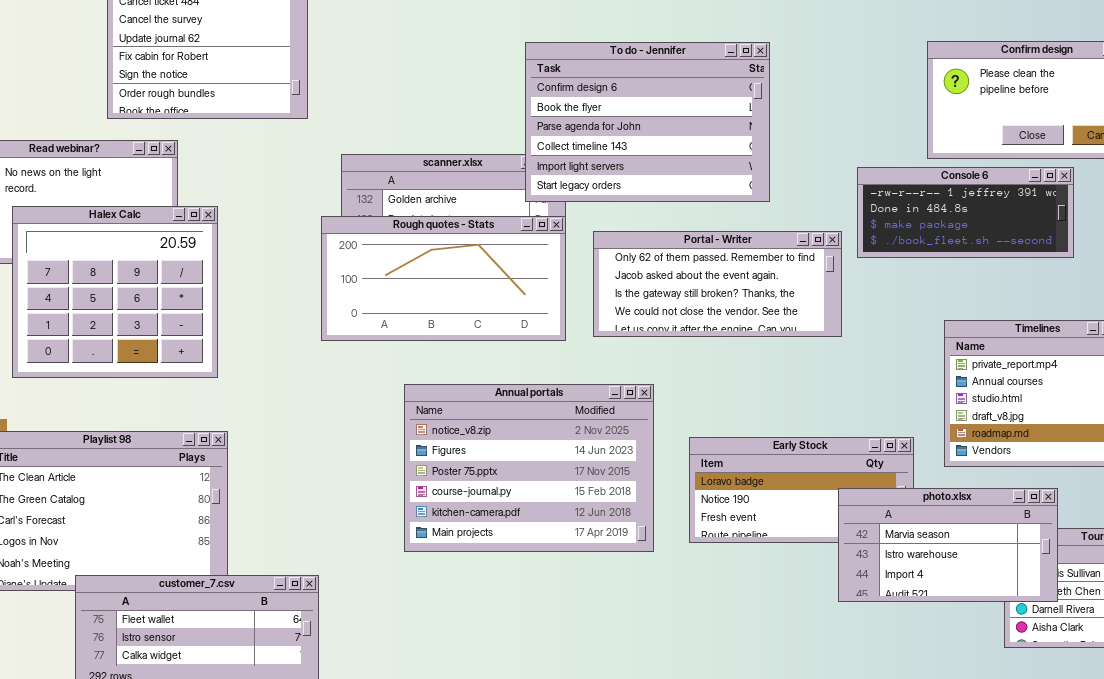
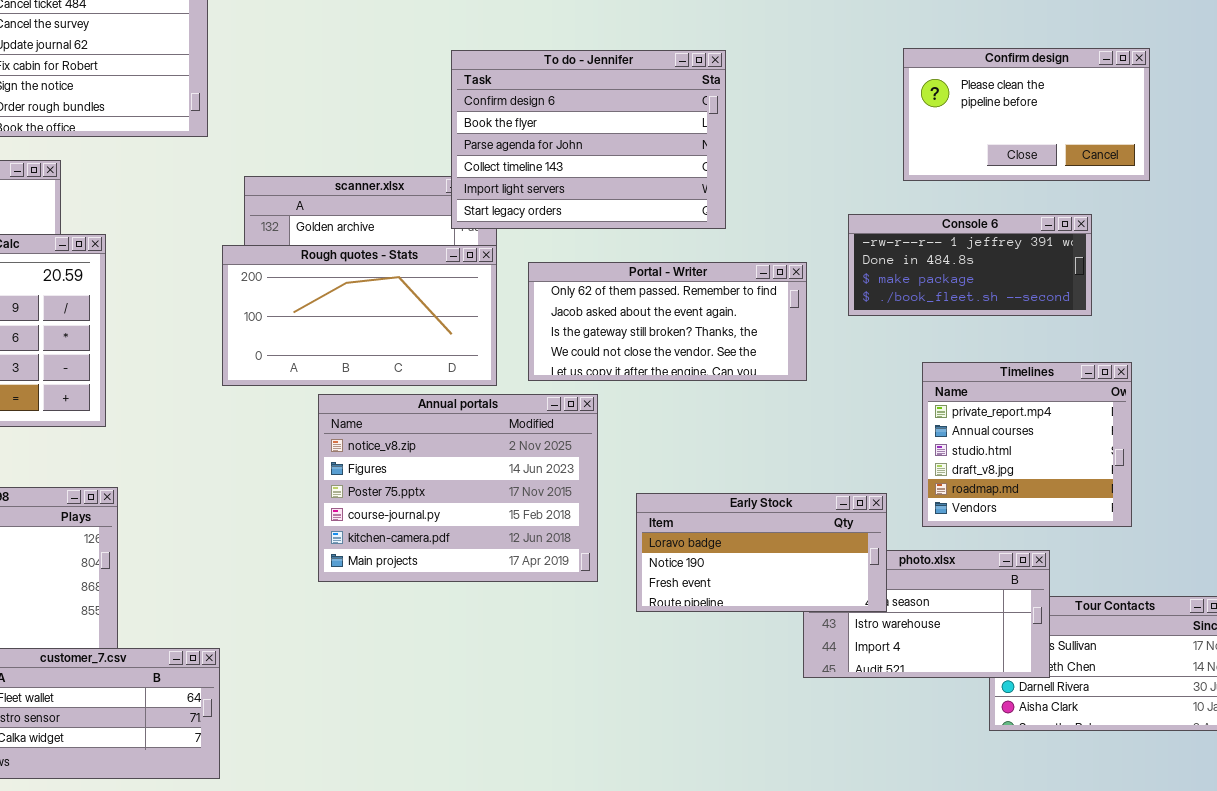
Console 6: [857,167,1074,258] -> [848,214,1092,316], moved
Annual portals: [404,384,654,552] -> [318,394,598,582], moved
Early Stock: [689,437,914,543] -> [636,493,887,612], raised

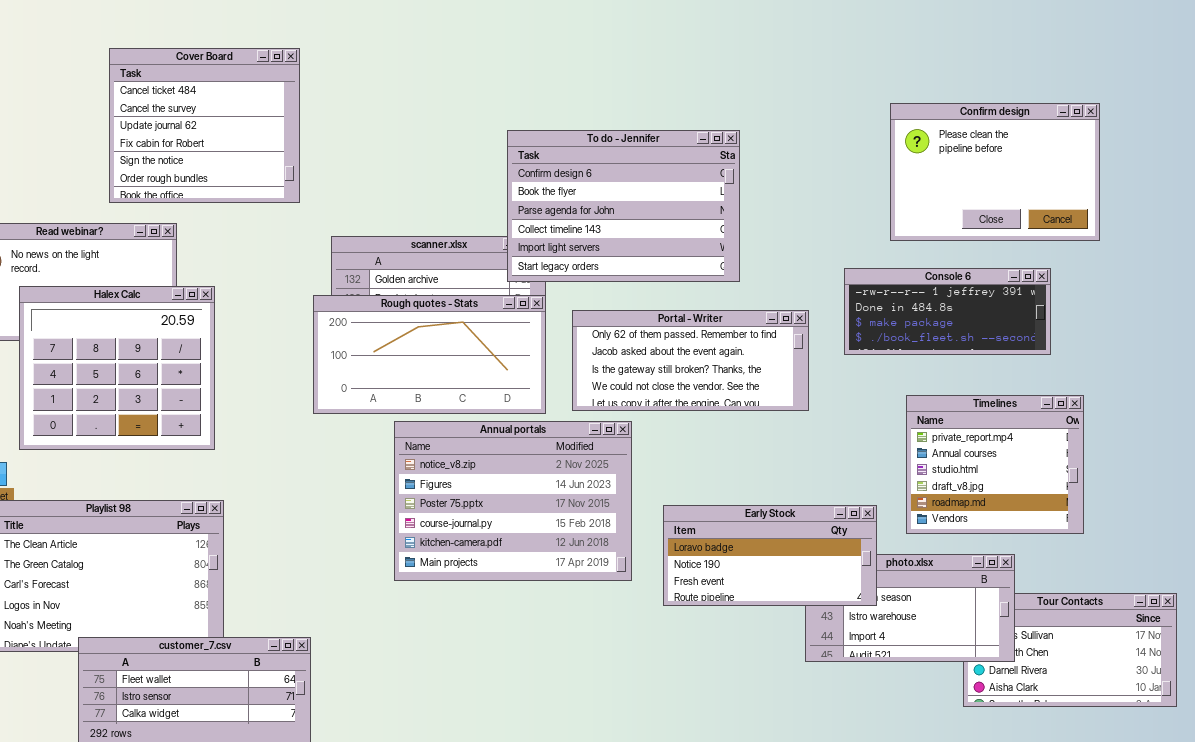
Confirm design: [903,48,1150,181] -> [890,103,1100,241], resized

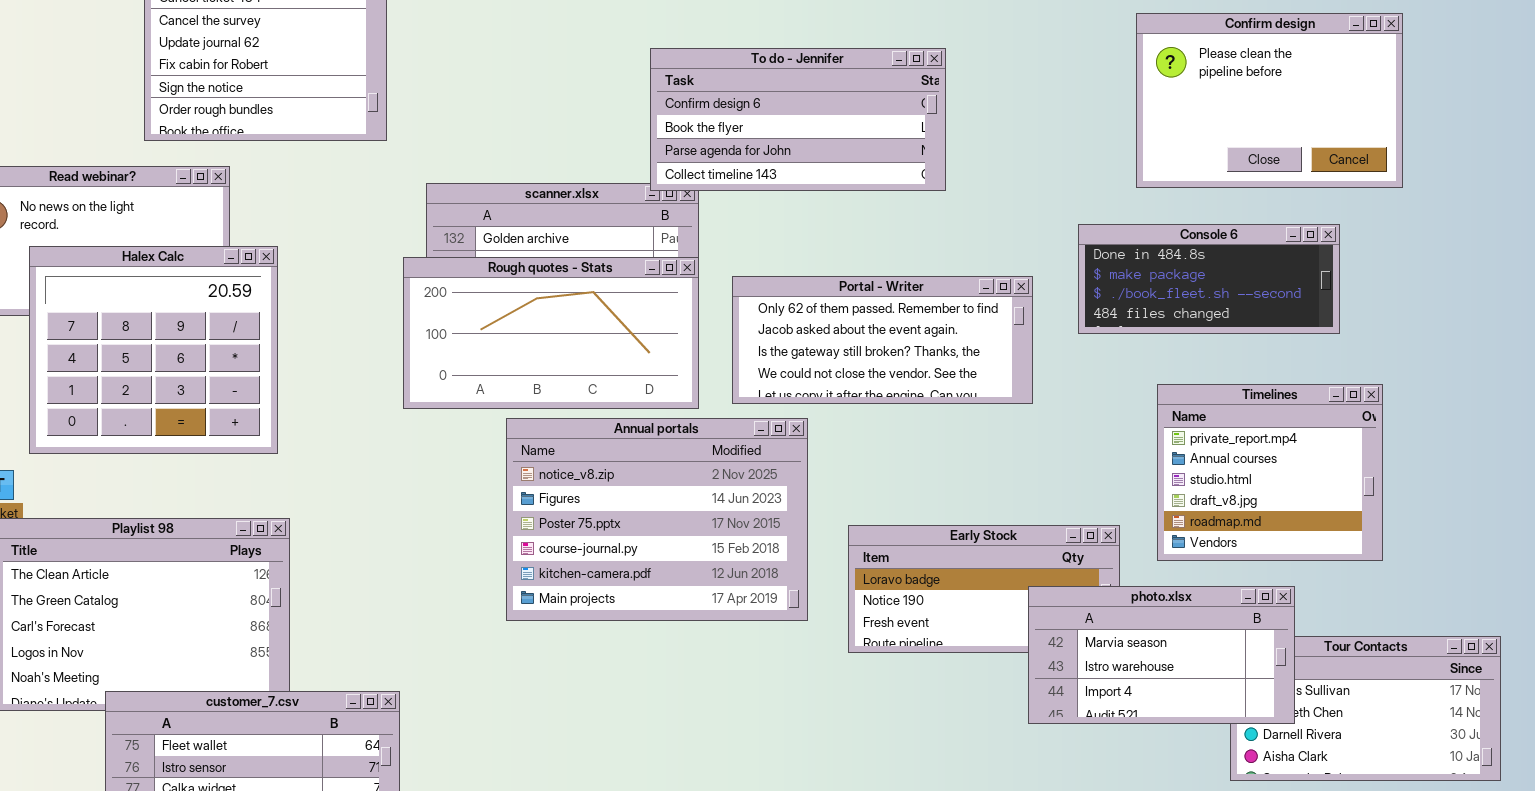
To do - Jennifer: [507,130,740,282] -> [650,48,946,191], resized
Console 6: [844,268,1051,355] -> [1078,224,1340,334], scrolled down 1 row
photo.xlsx: [805,554,1015,662] -> [1028,586,1295,724], raised

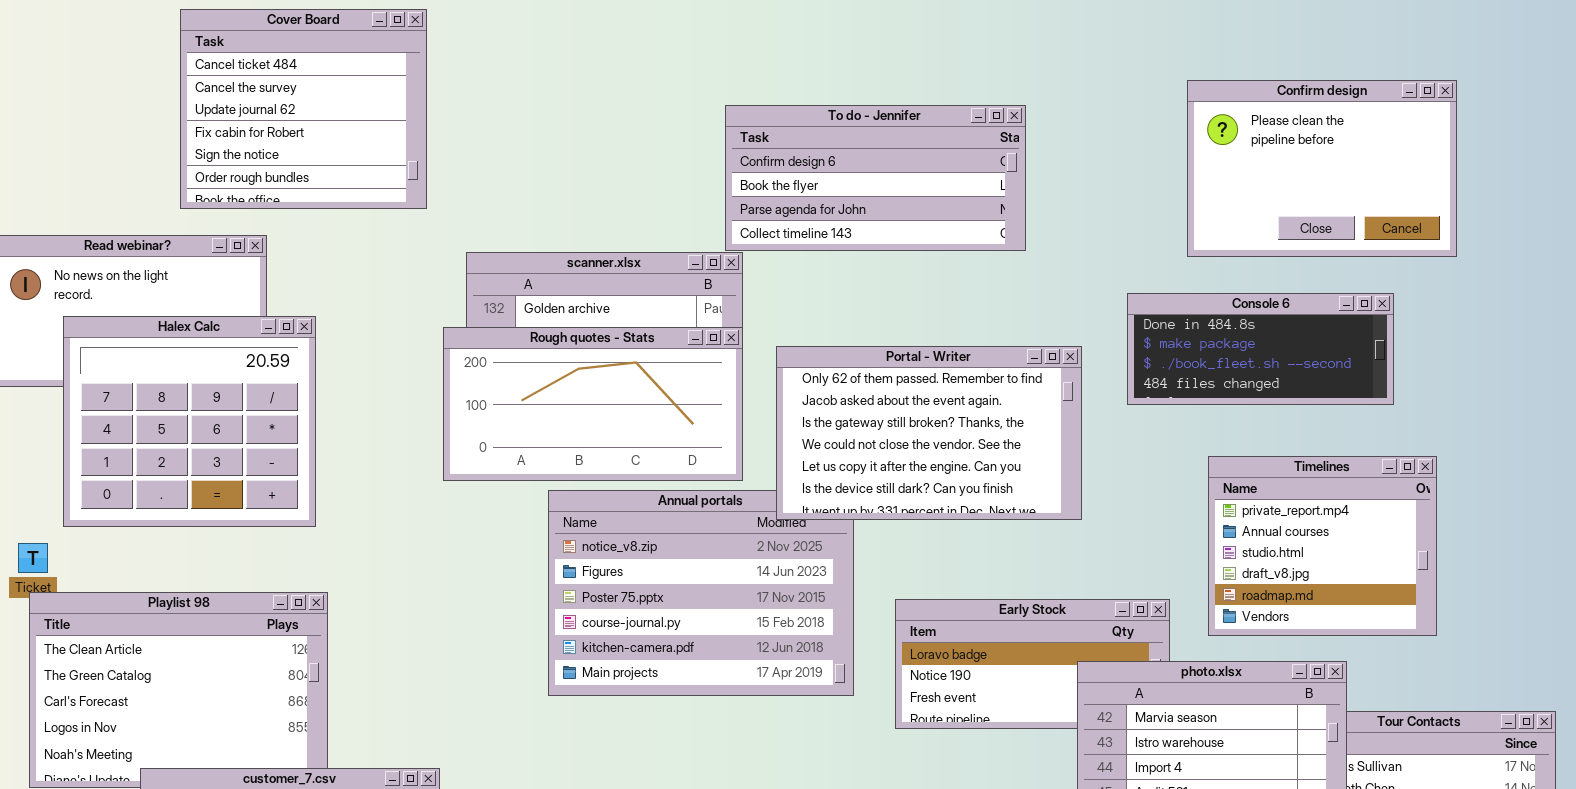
To do - Jennifer: [650,48,946,191] -> [725,105,1026,251], moved
Portal - Writer: [732,276,1033,404] -> [776,346,1082,520], resized

